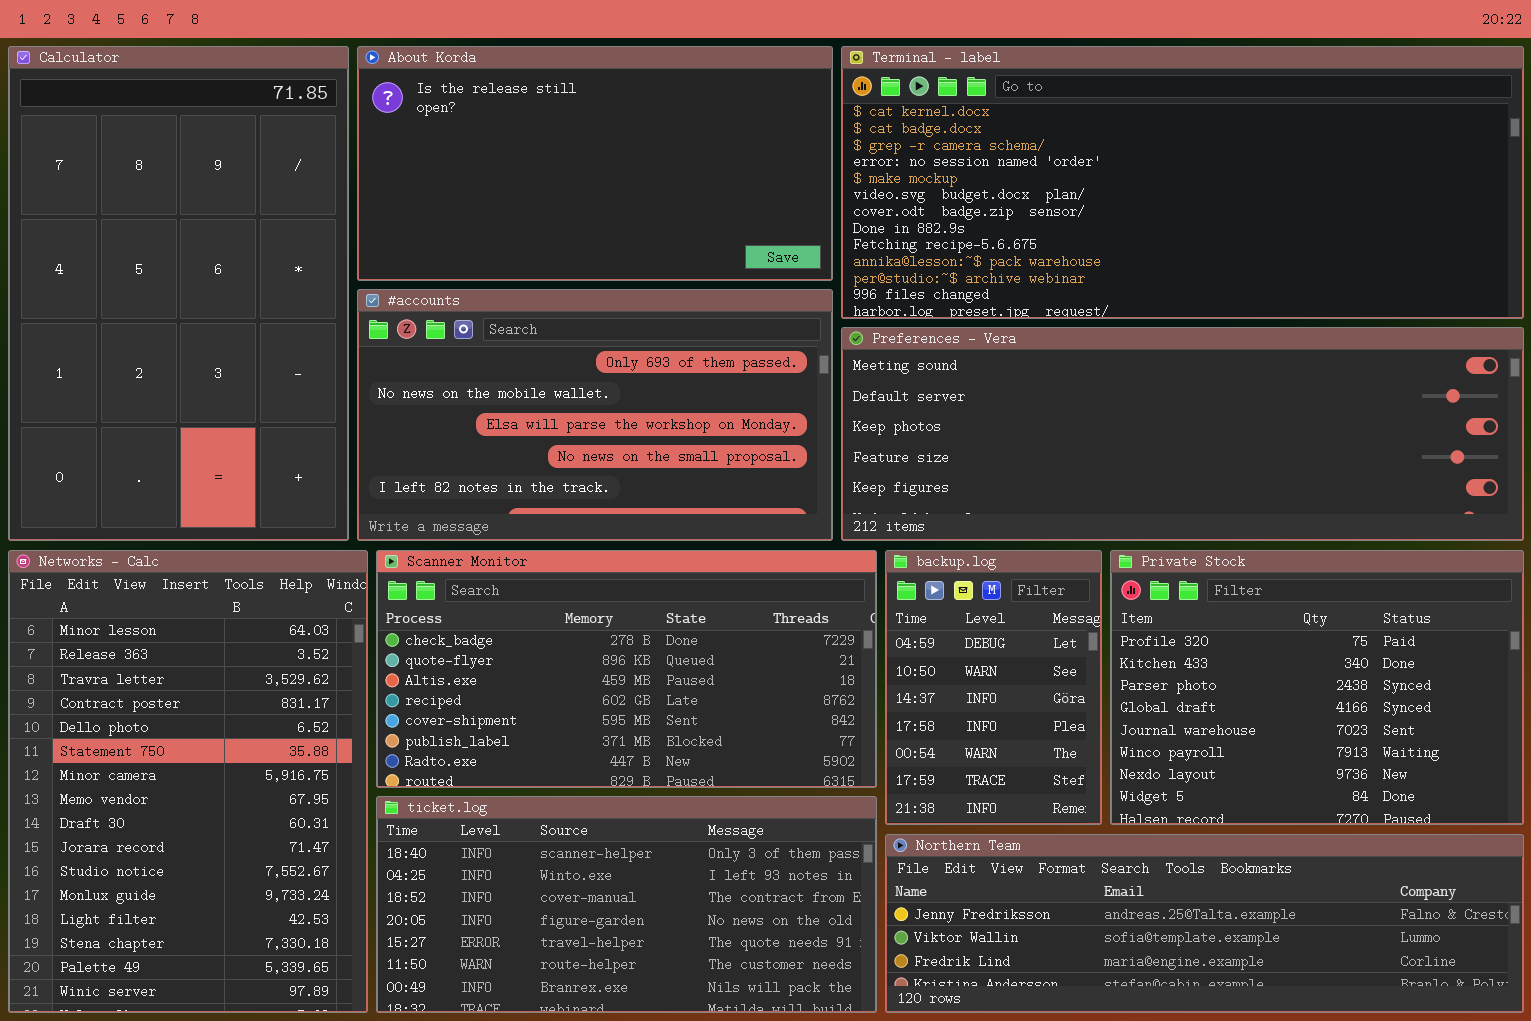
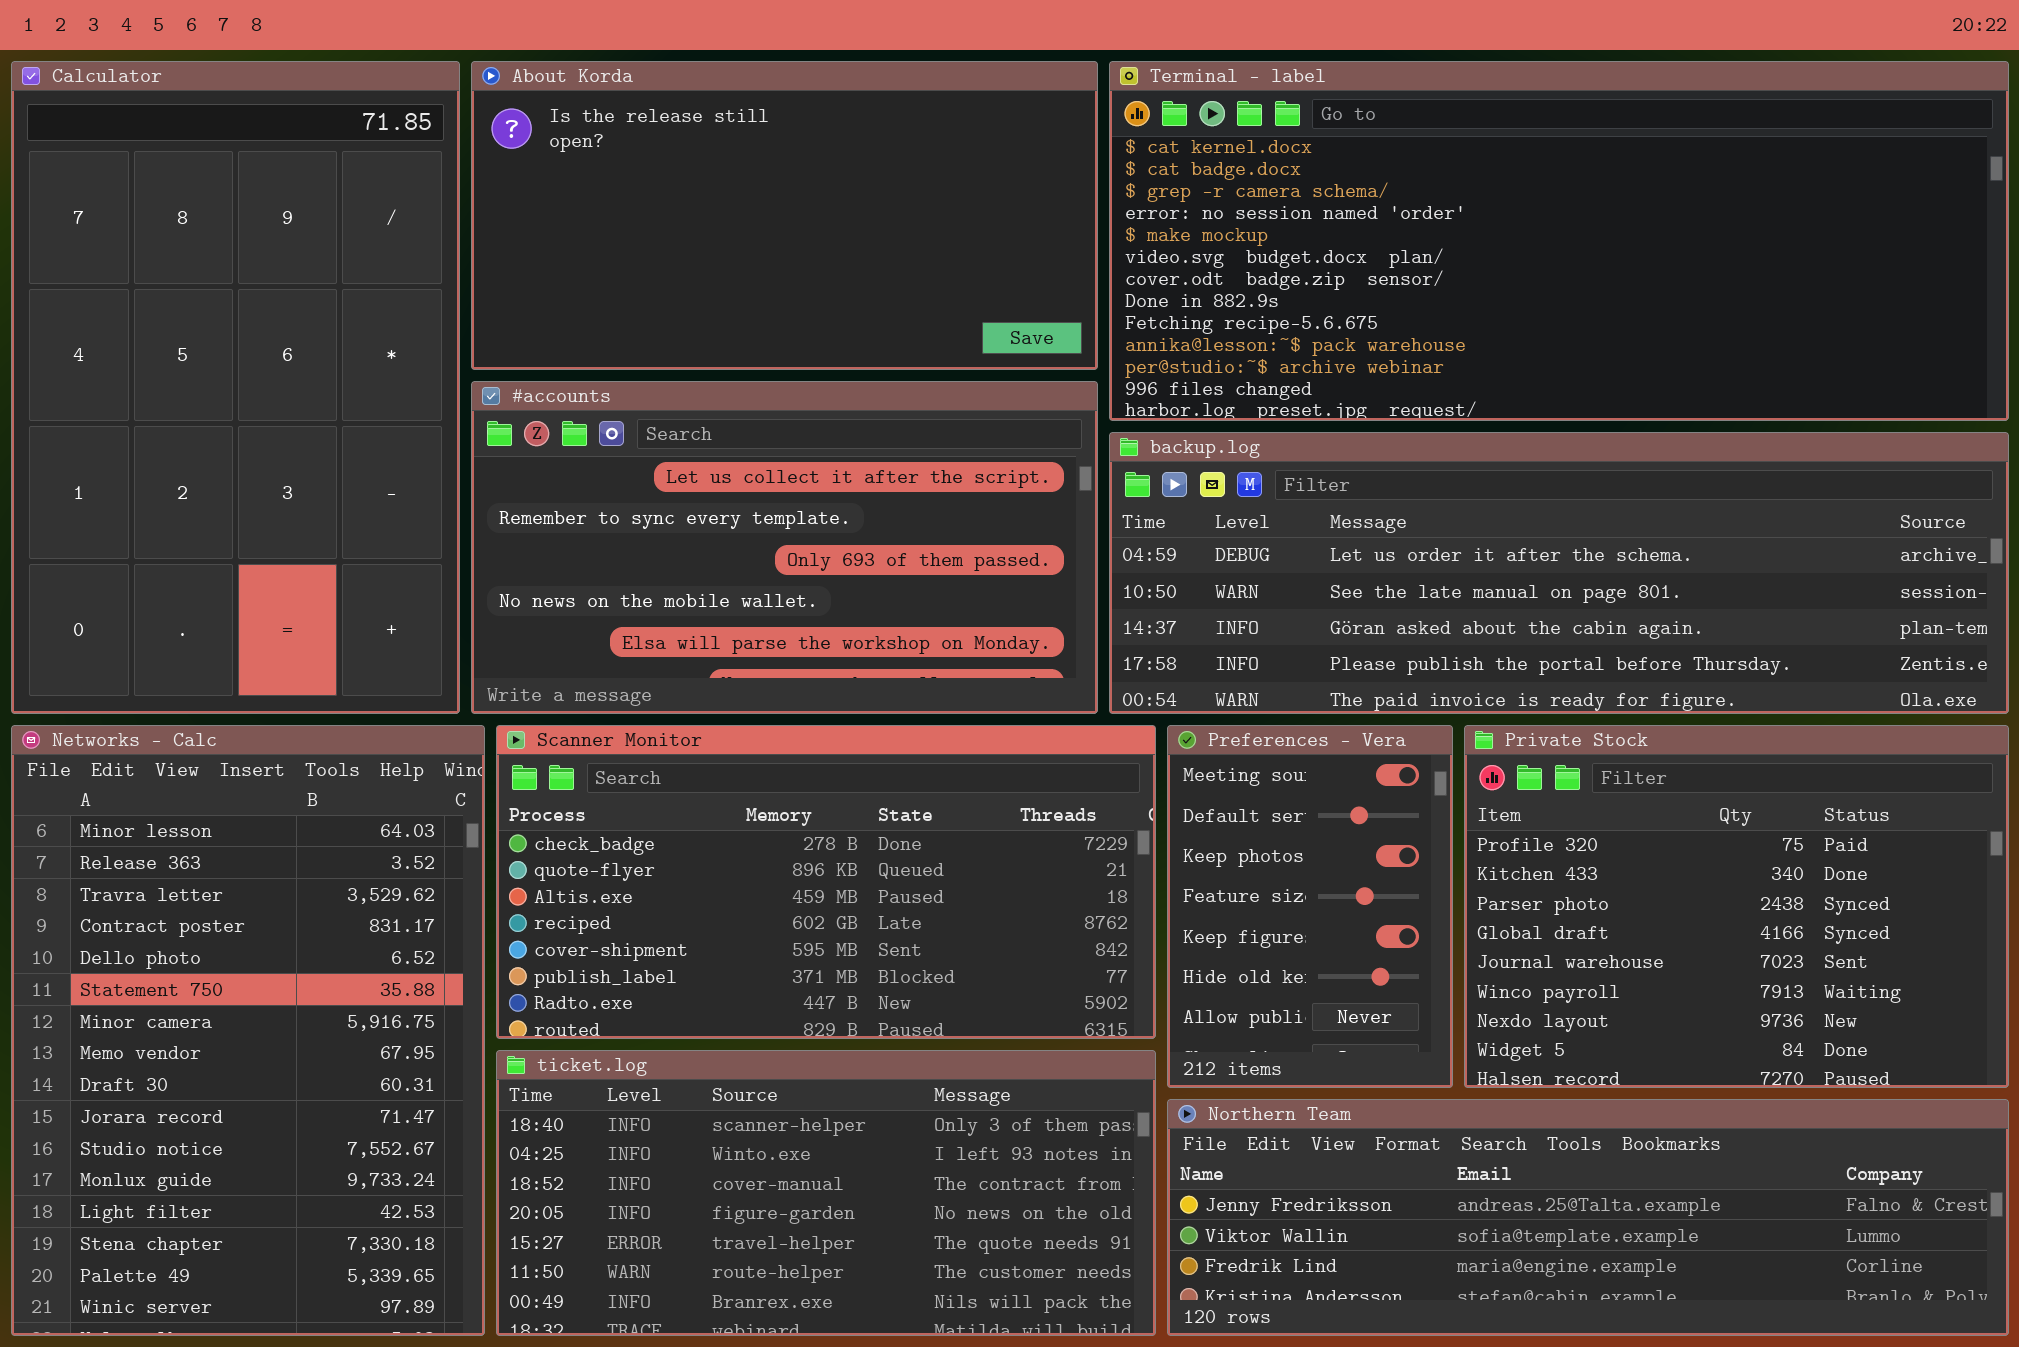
#accounts: [357,289,833,541] -> [471,381,1098,714], scrolled up 2 rows
Preferences - Vera: [841,327,1524,541] -> [1167,725,1453,1088], moved, resized
backup.log: [885,550,1102,825] -> [1109,432,2009,714], moved, resized

